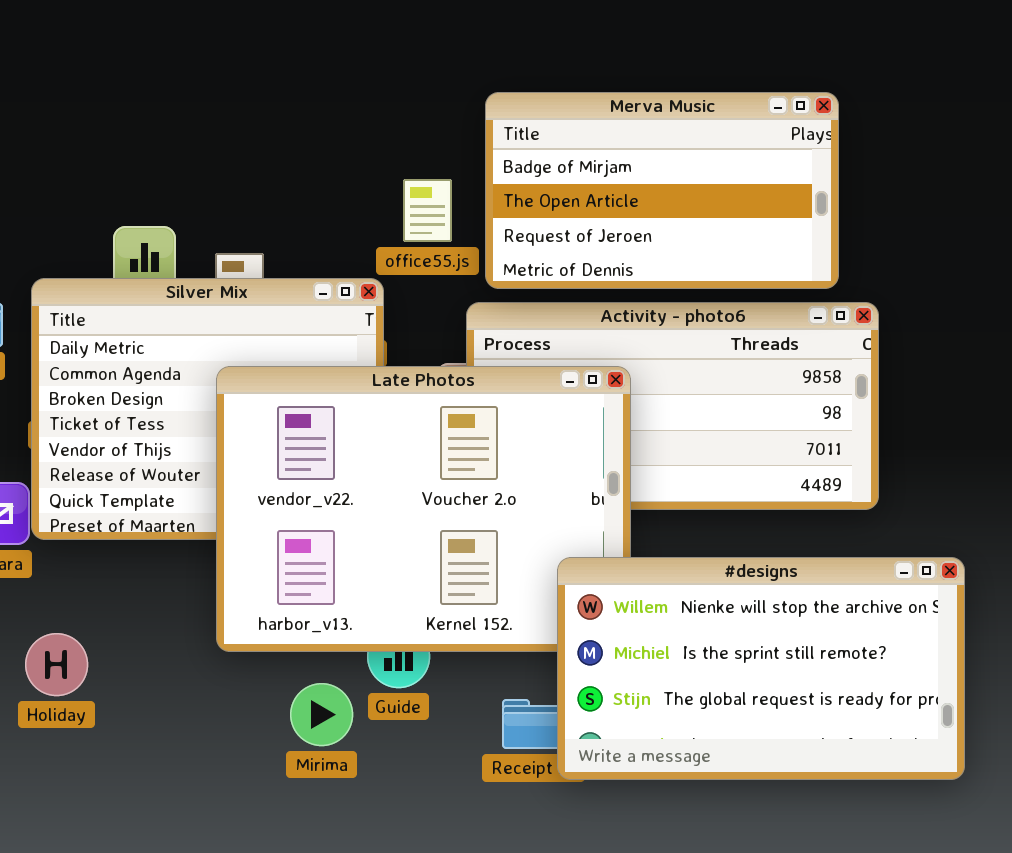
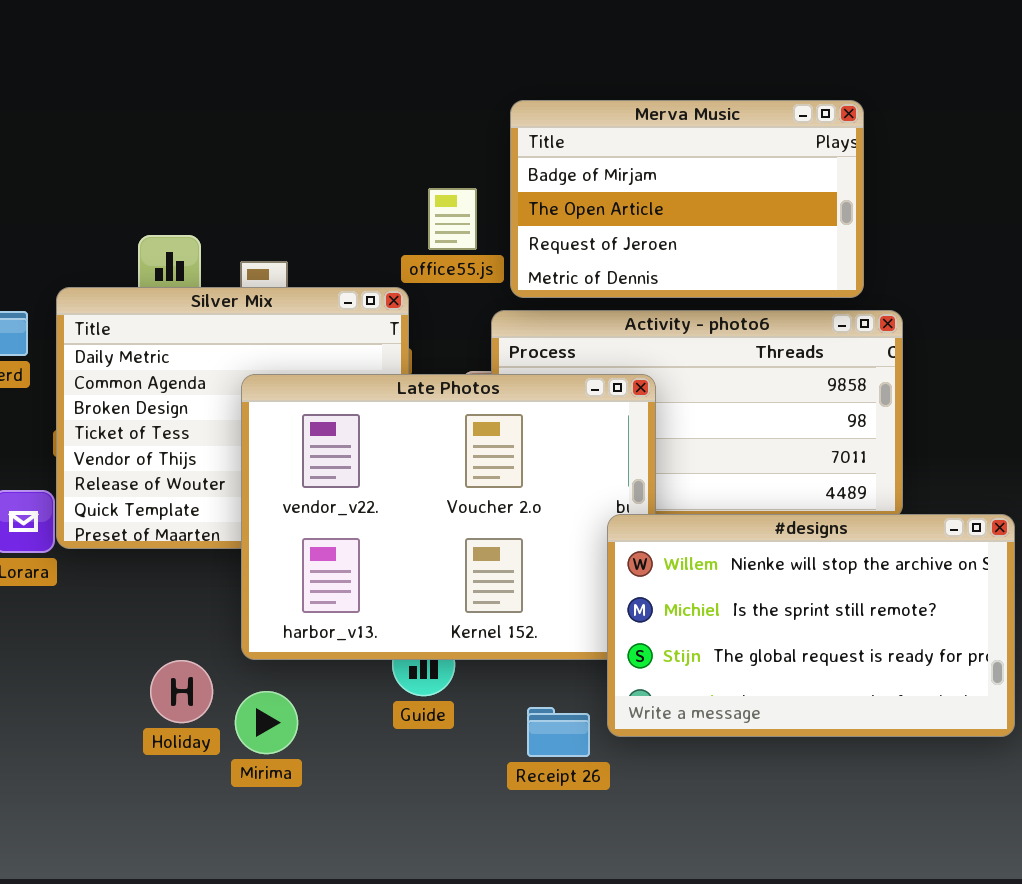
#designs: [557,557,965,780] -> [607,514,1015,737], moved
Holiday: [25,633,88,696] -> [150,660,213,723], moved
Mirima: [290,683,353,746] -> [235,691,298,754], moved

